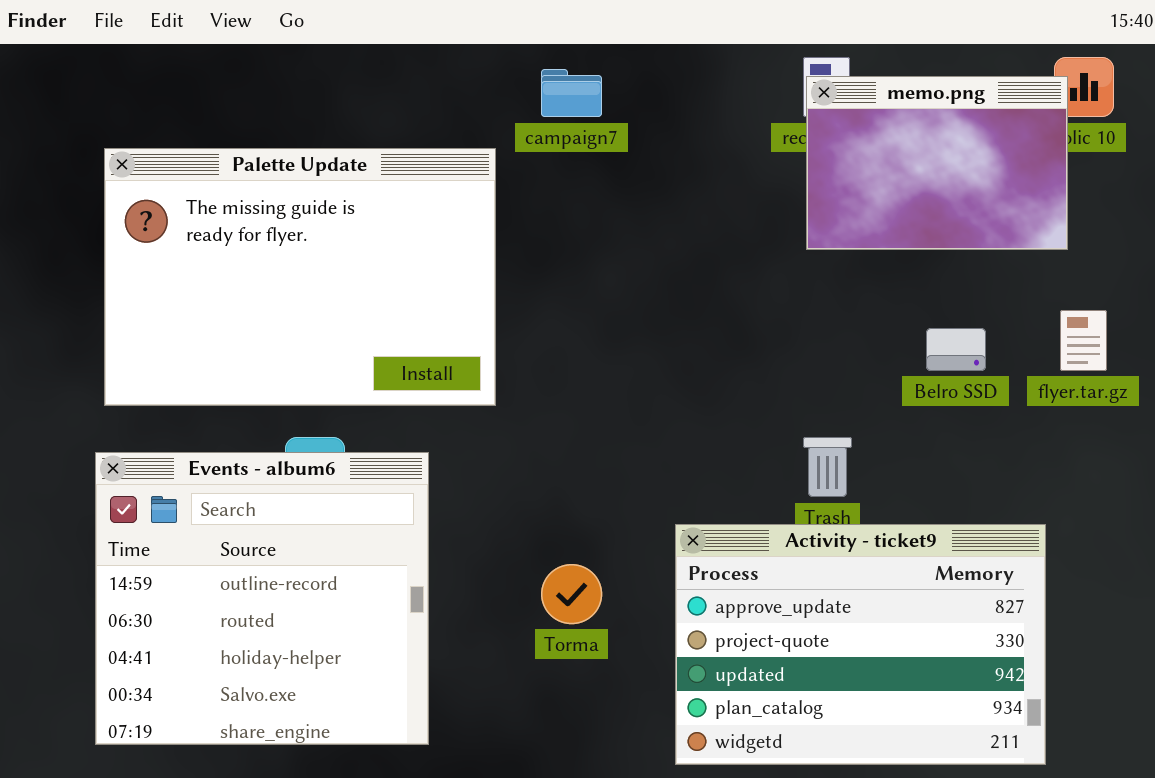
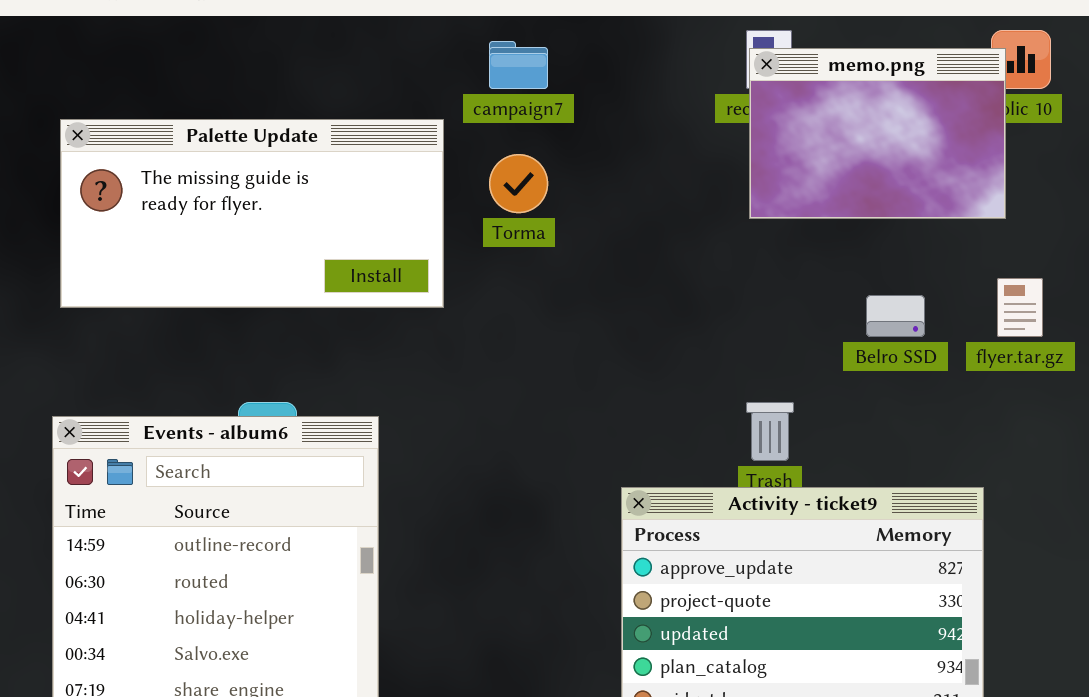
Palette Update: [104,148,496,406] -> [60,119,444,308], resized
Torma: [541,564,602,624] -> [489,154,548,213], moved

